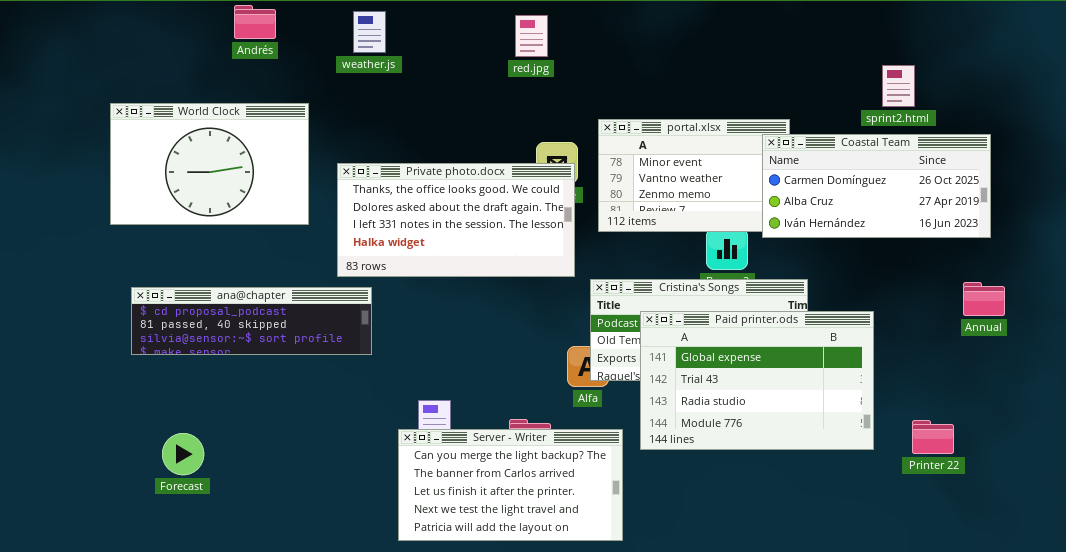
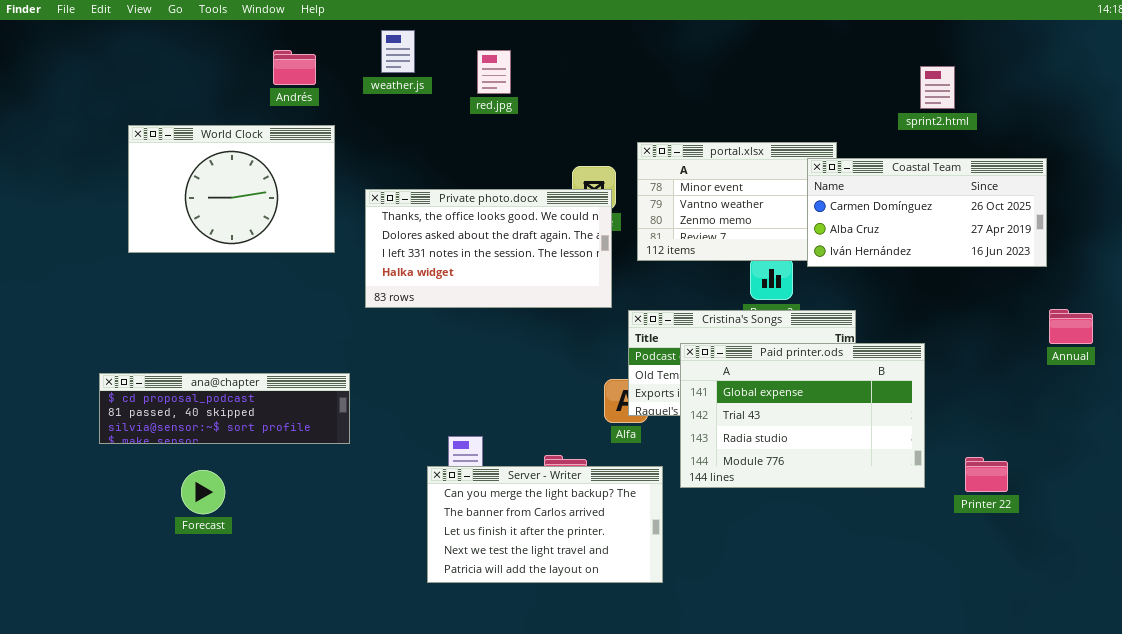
Andrés: [234,5,276,39] -> [273,50,316,85], moved
red.jpg: [515,15,548,57] -> [477,50,511,94], moved
sprint2.html: [882,65,915,107] -> [920,66,955,109], moved
Annual: [963,282,1005,316] -> [1049,309,1093,344], moved
ana@chapter: [131,287,372,355] -> [99,373,350,444], moved

